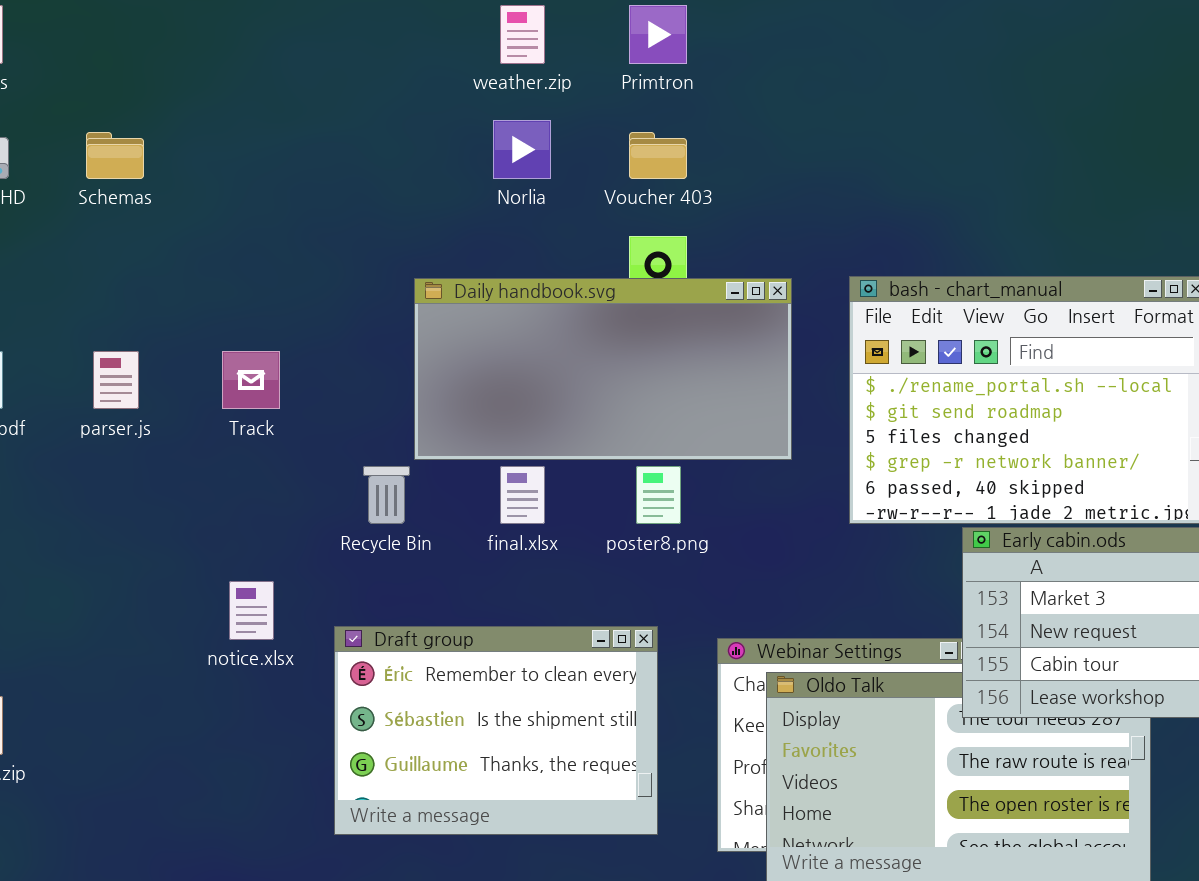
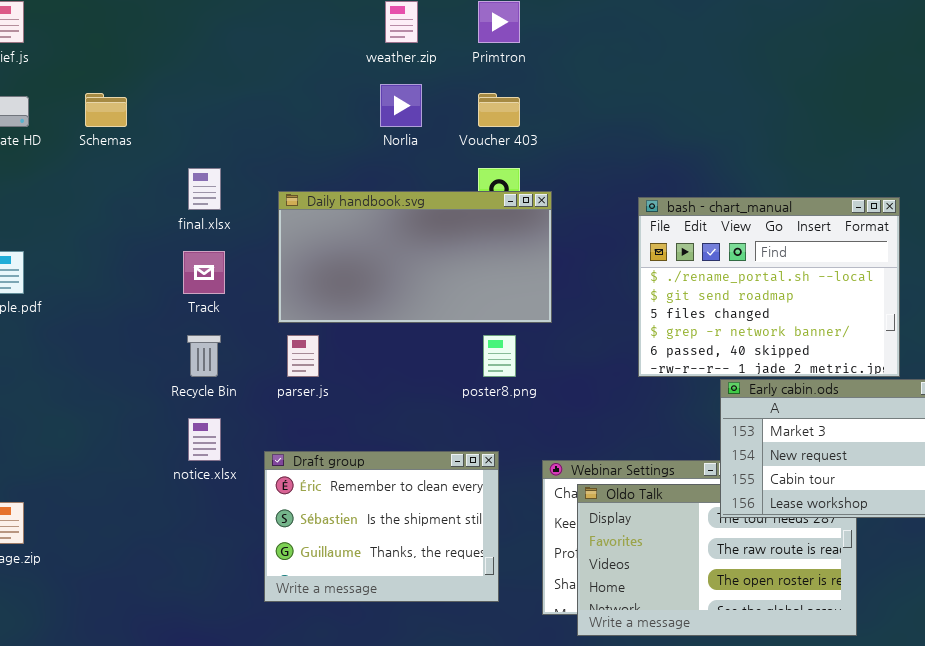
Daily handbook.svg: [414,278,792,460] -> [278,191,552,323], moved
parser.js: [93,351,139,409] -> [287,335,319,377], moved
Recycle Bin: [363,466,410,524] -> [187,335,221,377], moved
final.xlsx: [500,466,545,524] -> [188,168,221,210], moved

